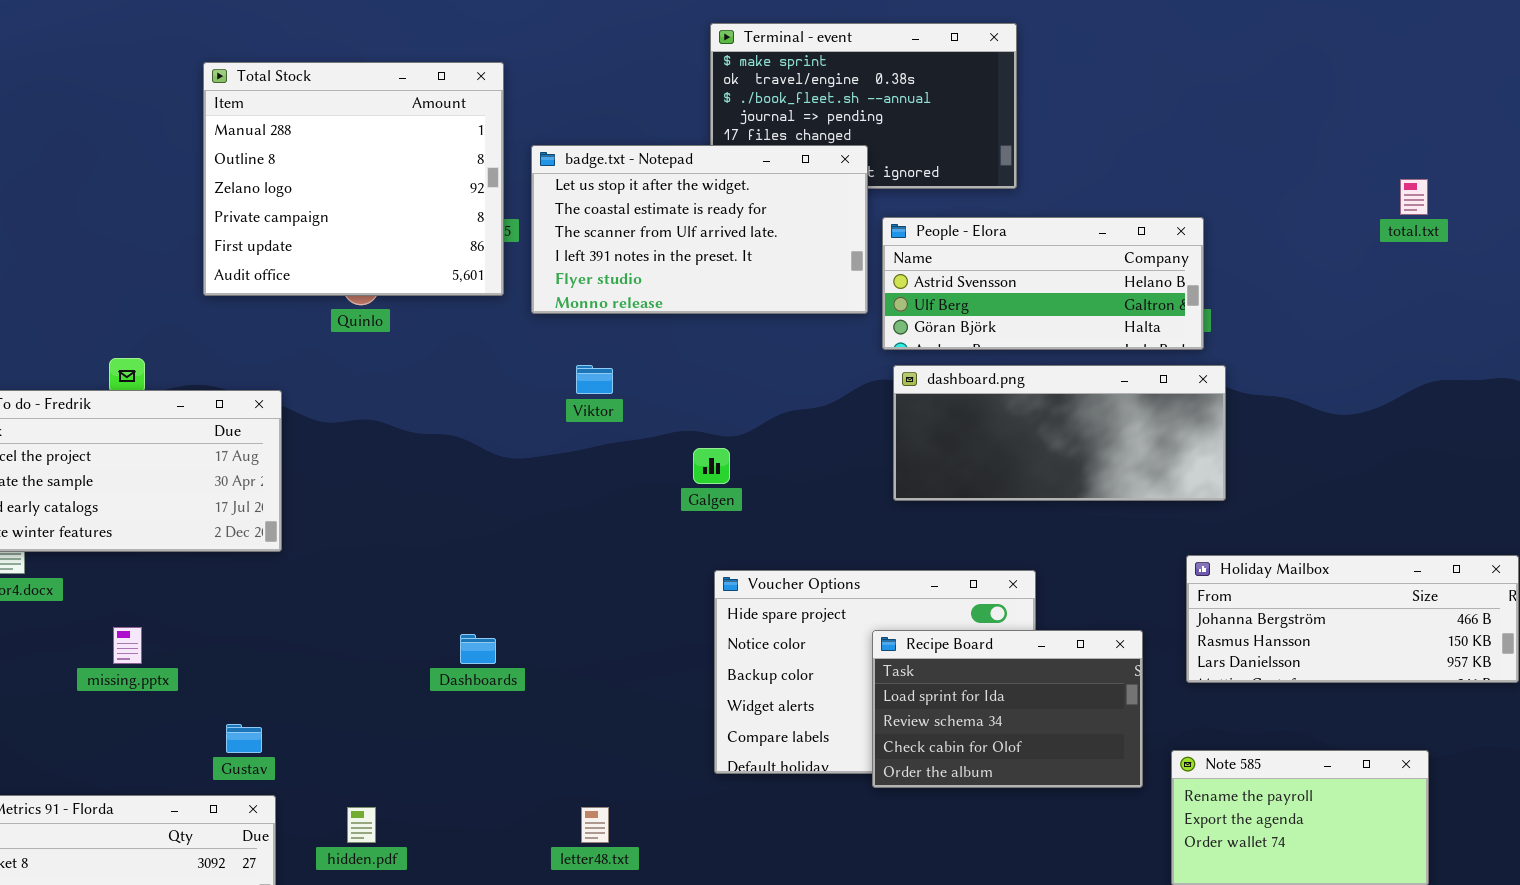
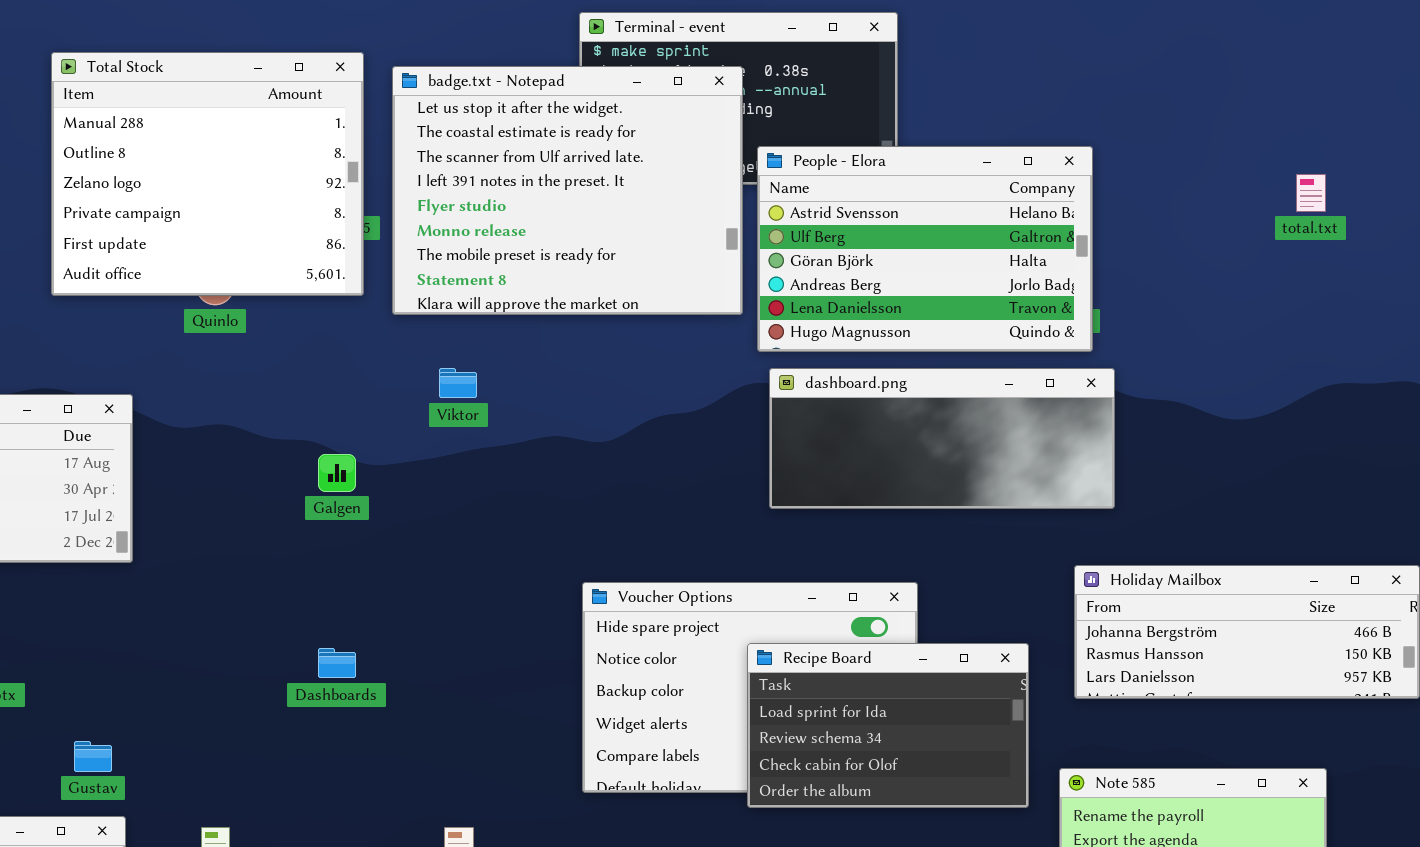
badge.txt - Notepad: [531,145,868,314] -> [392,66,743,315], resized
People - Elora: [882,217,1204,350] -> [757,146,1093,352], resized
Galgen: [693,448,730,484] -> [318,454,356,492], moved

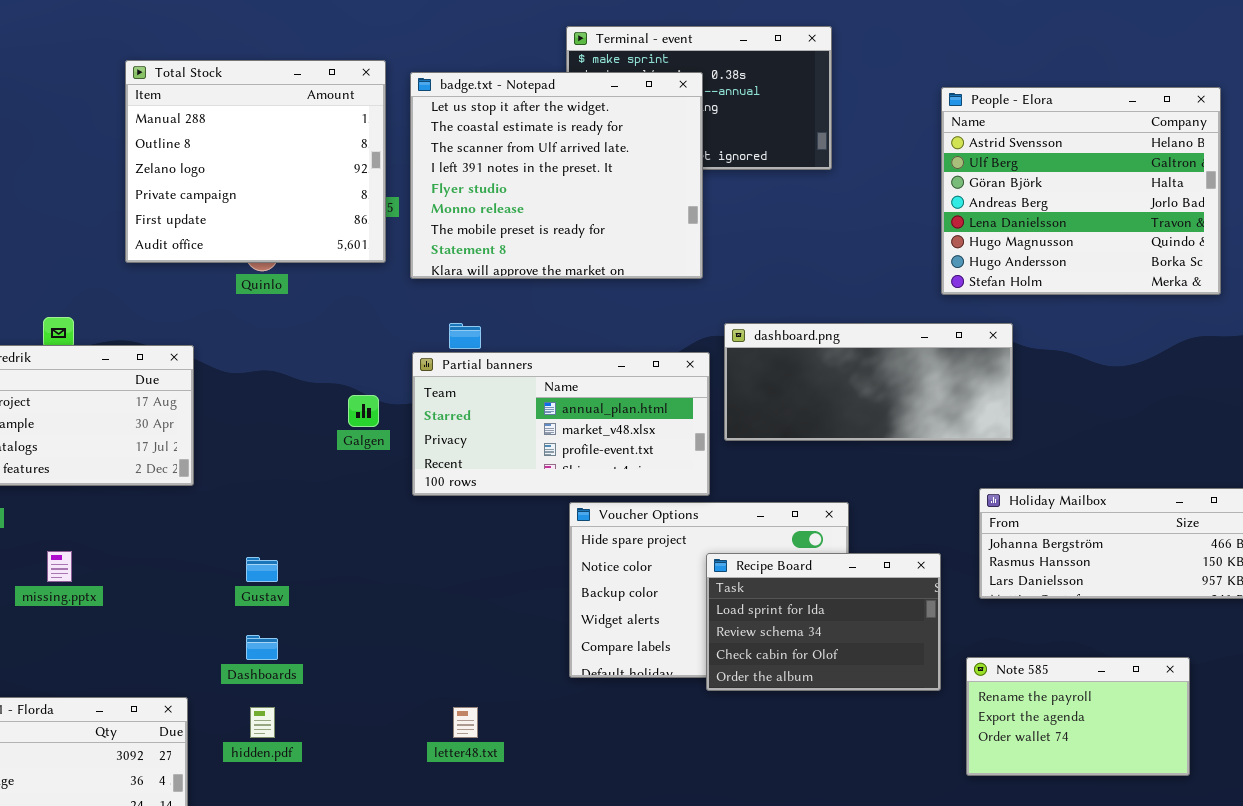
People - Elora: [757,146,1093,352] -> [941,87,1221,295], moved, resized
Partial banners: none -> [412,352,710,496], opened
Dashboards: [318,648,356,678] -> [246,635,278,660], moved
Gustav: [74,741,112,772] -> [246,557,278,582], moved

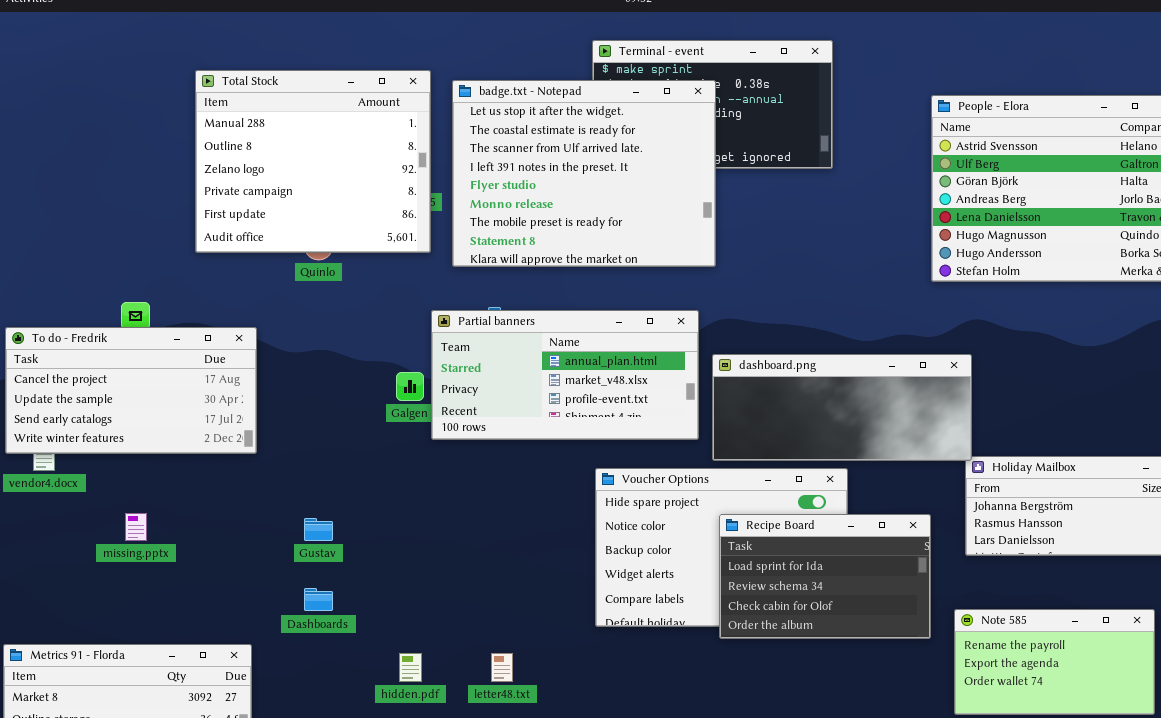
dashboard.png: [724,323,1013,441] -> [712,354,972,461], moved
Partial banners: [412,352,710,496] -> [431,310,699,440], moved
hidden.pdf: [250,707,275,738] -> [399,653,422,682], moved

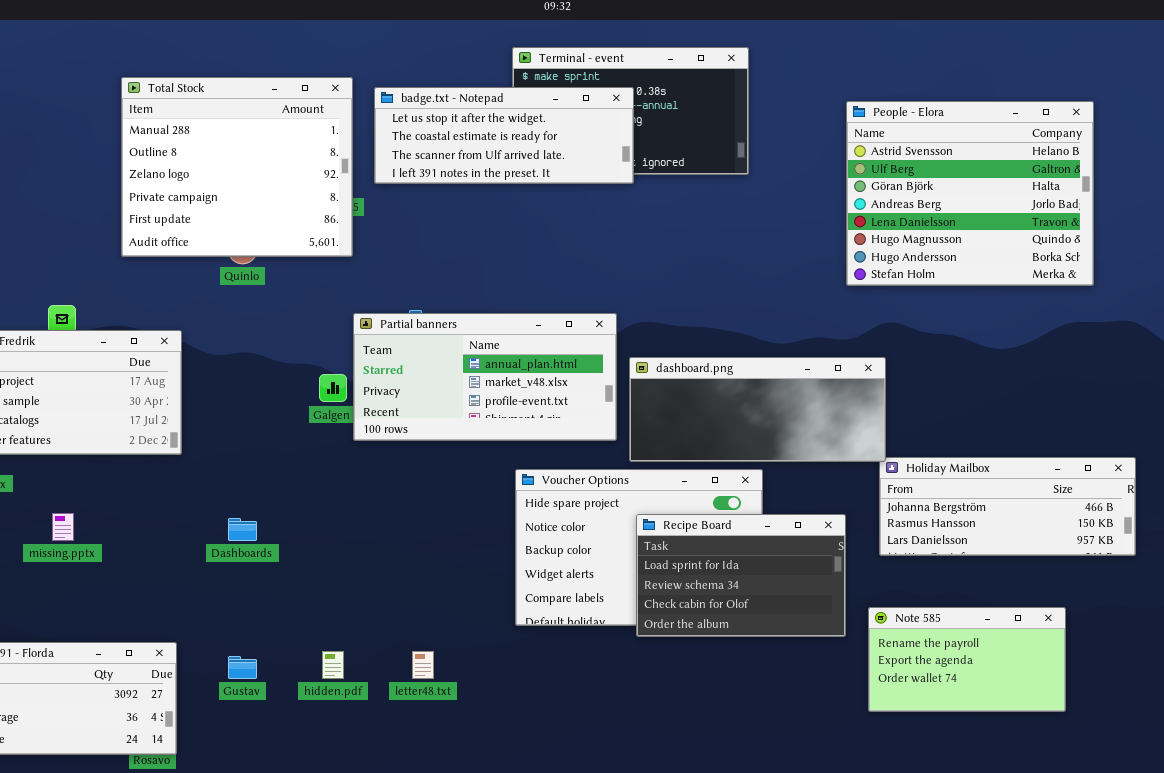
badge.txt - Notepad: [452,80,716,267] -> [374,87,634,184], resized
Gustav: [304,518,333,541] -> [228,656,257,679], moved
Dashboards: [304,588,333,611] -> [228,518,257,541], moved

